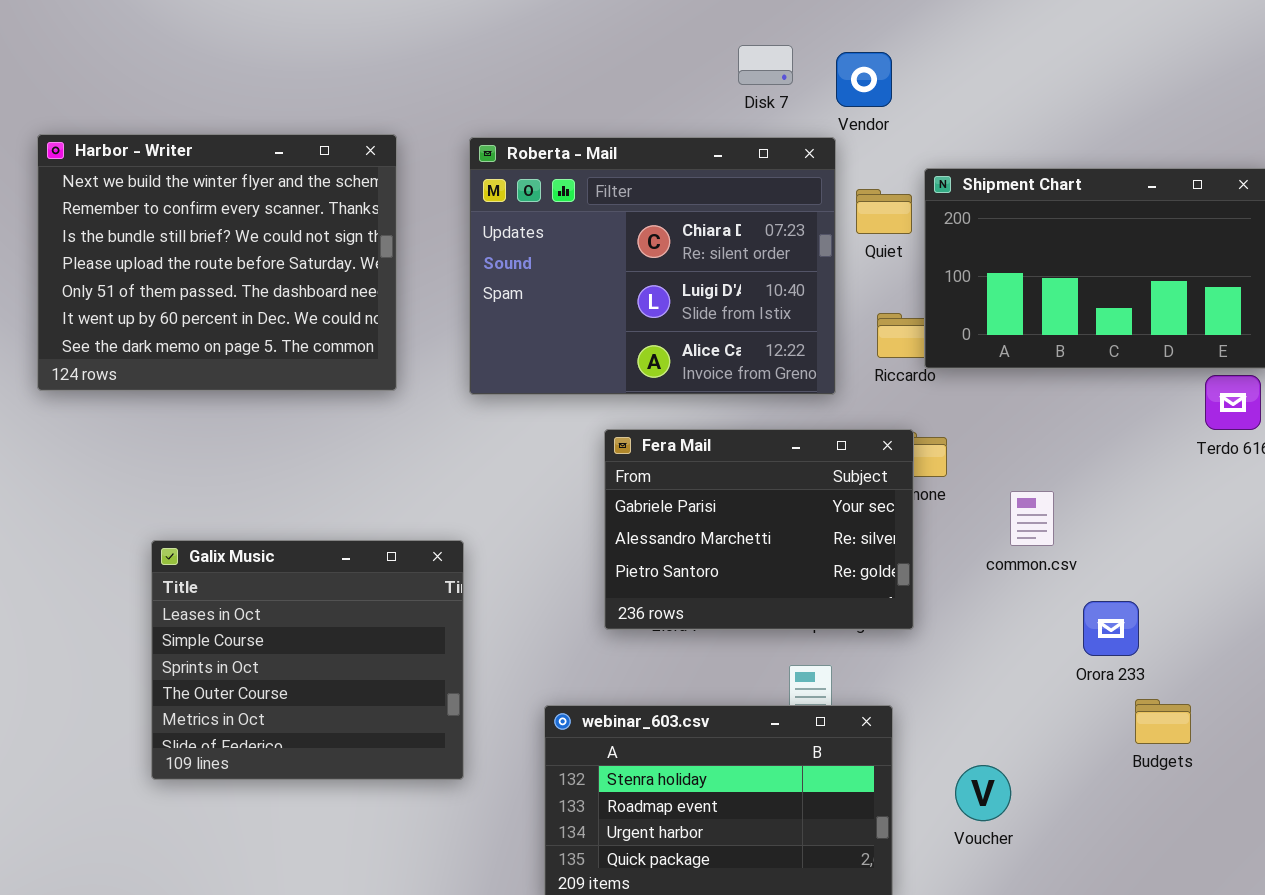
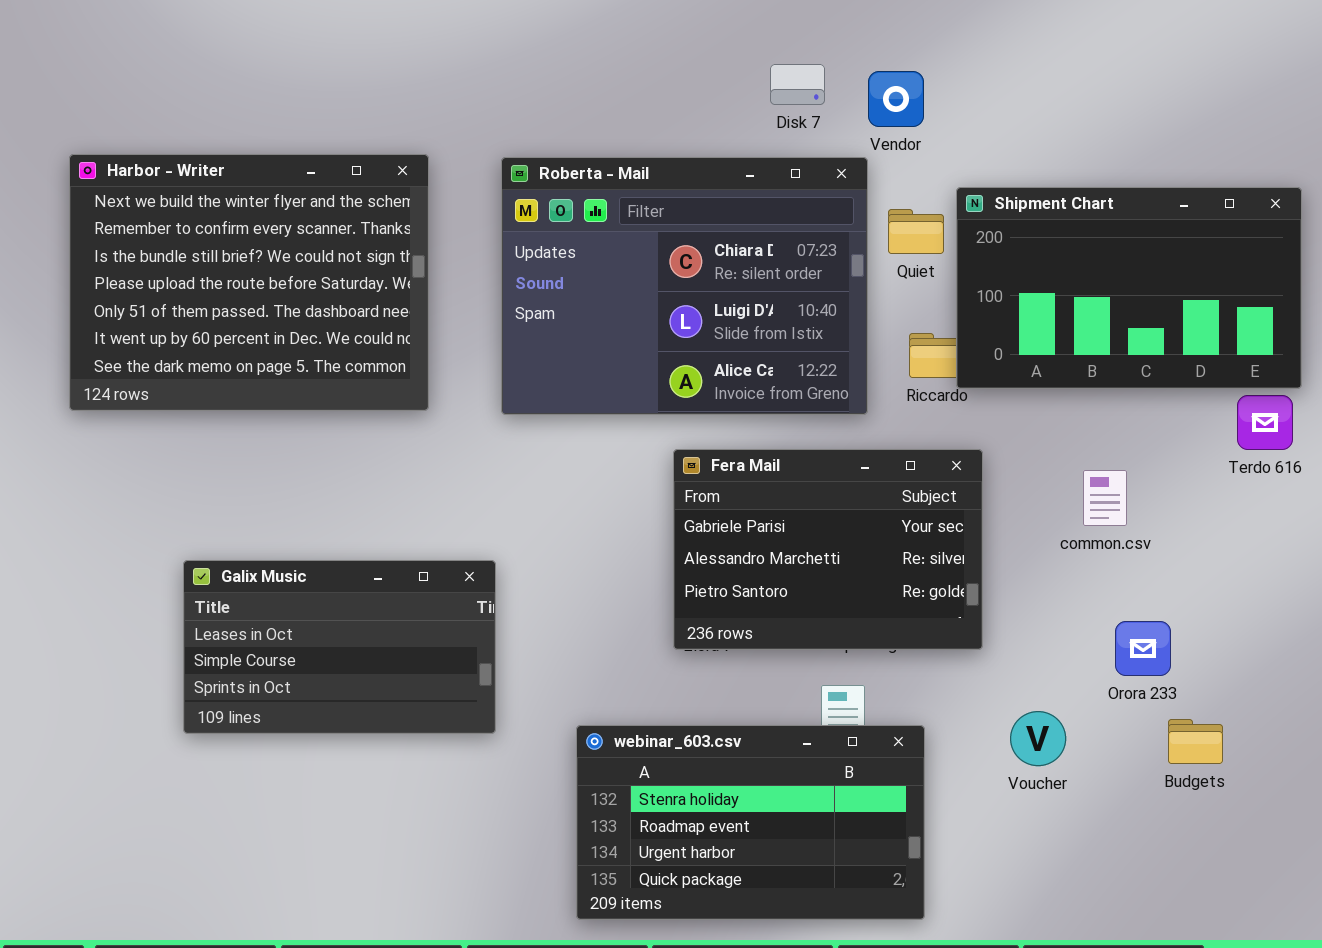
Fera Mail: [604,429,914,630] -> [673,449,983,650], moved
common.csv: [1010,491,1054,546] -> [1083,470,1127,526], moved
Galix Music: [151,540,464,780] -> [183,560,496,734], resized
Voucher: [955,765,1011,821] -> [1010,711,1066,766], moved

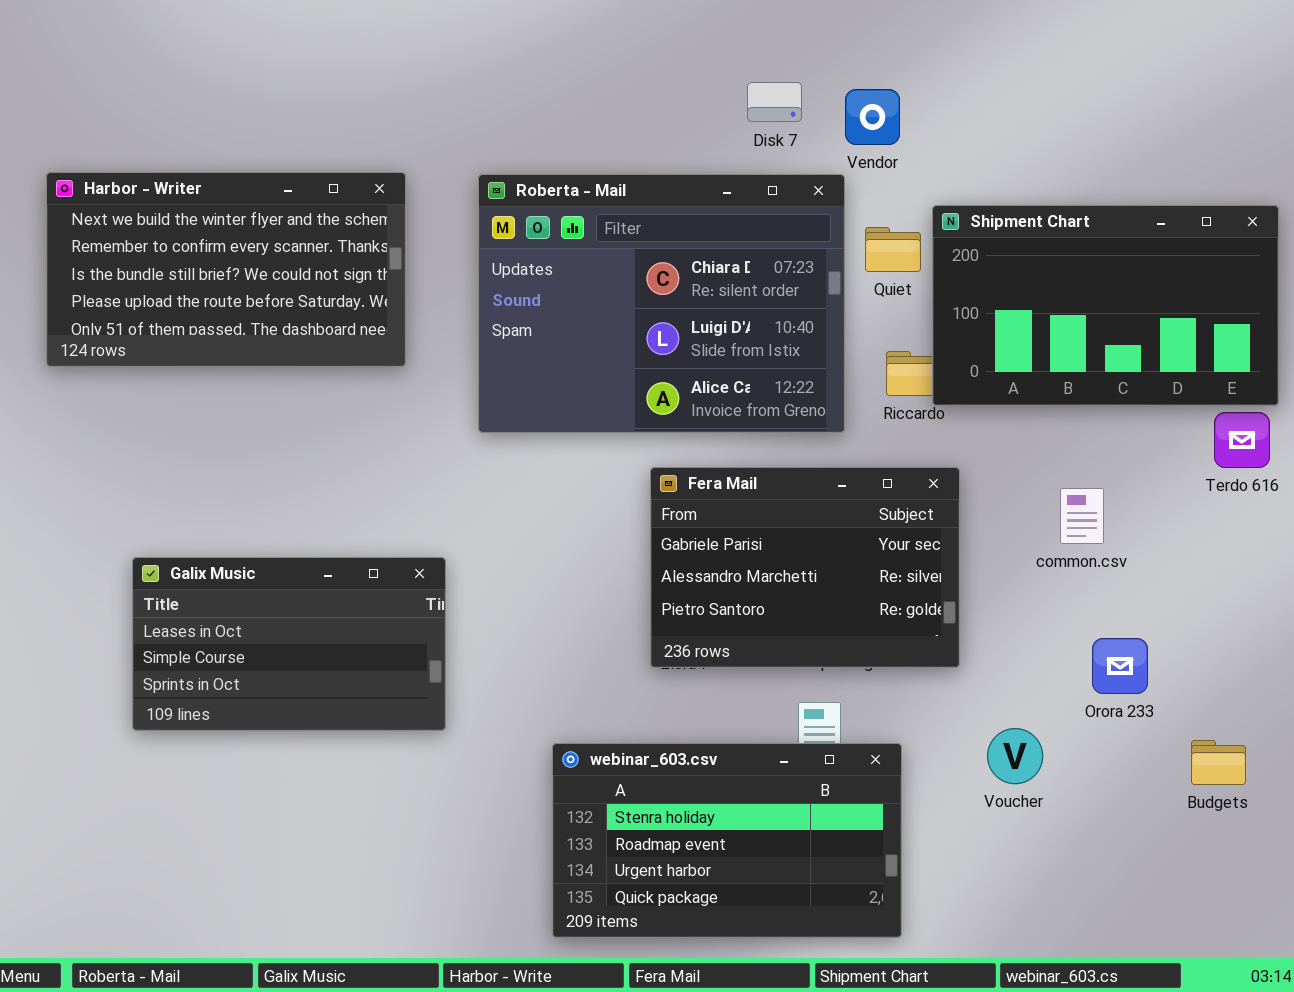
Harbor - Writer: [69,154,429,411] -> [46,172,406,367], resized
Galix Music: [183,560,496,734] -> [132,557,446,731], moved
Budgets: [1168,719,1223,764] -> [1191,740,1246,785], moved

